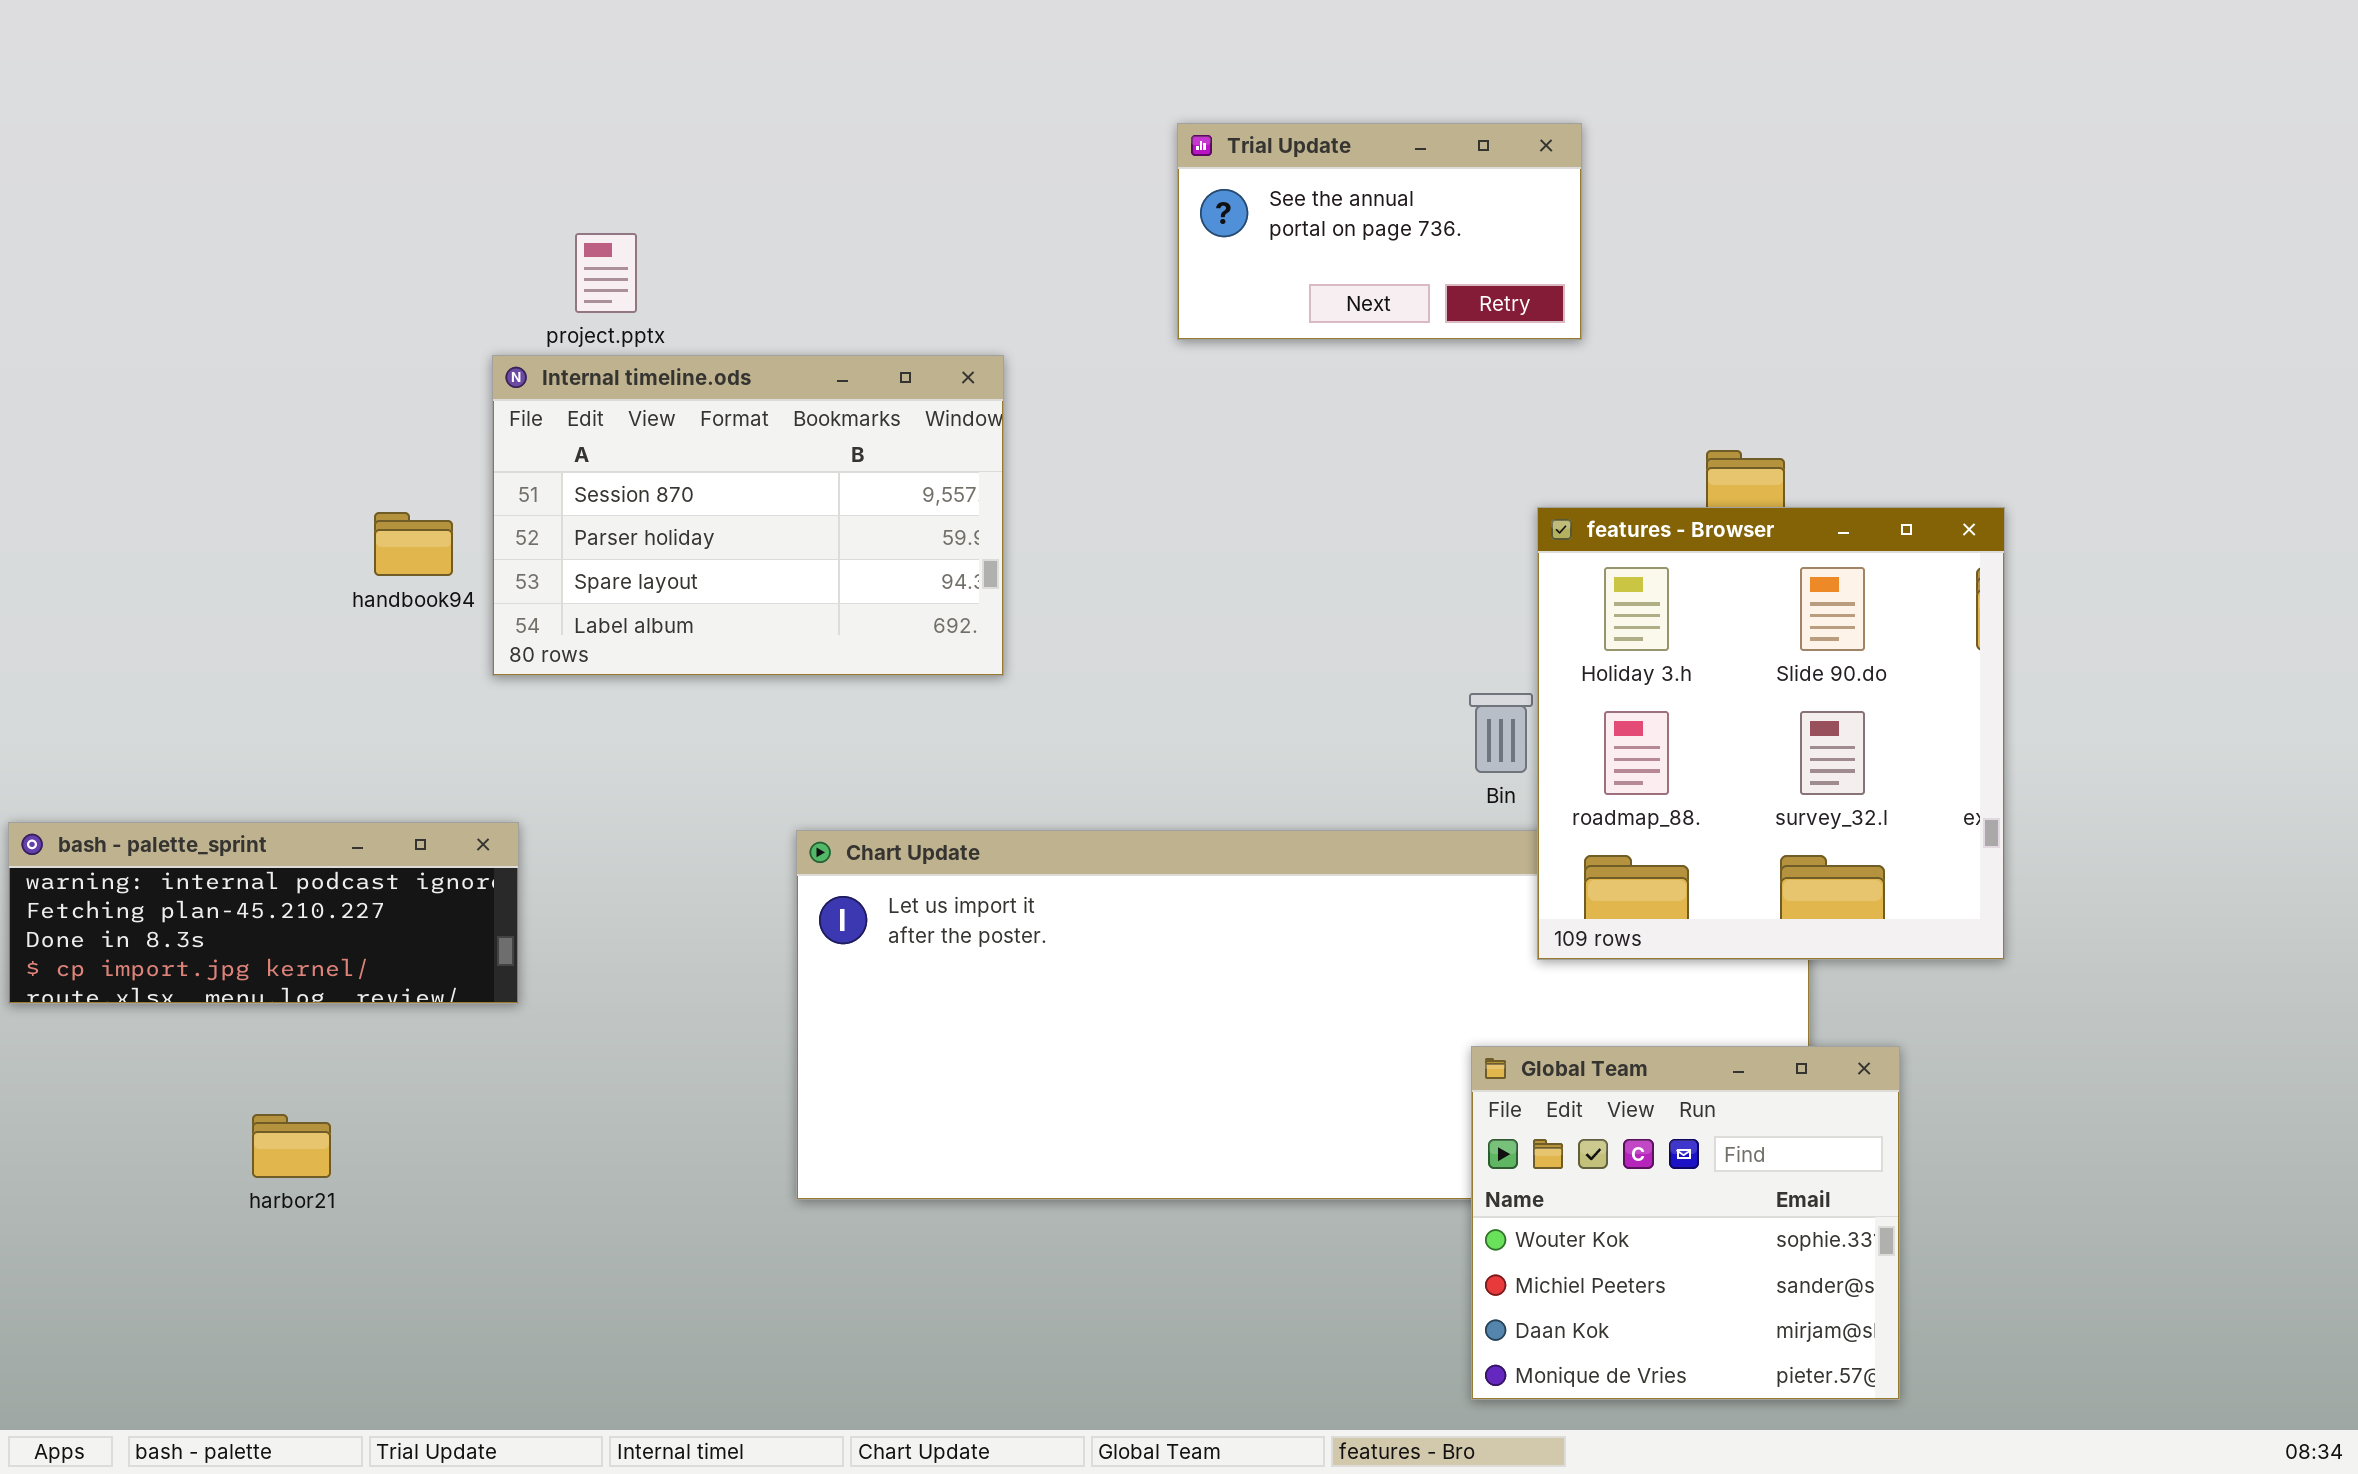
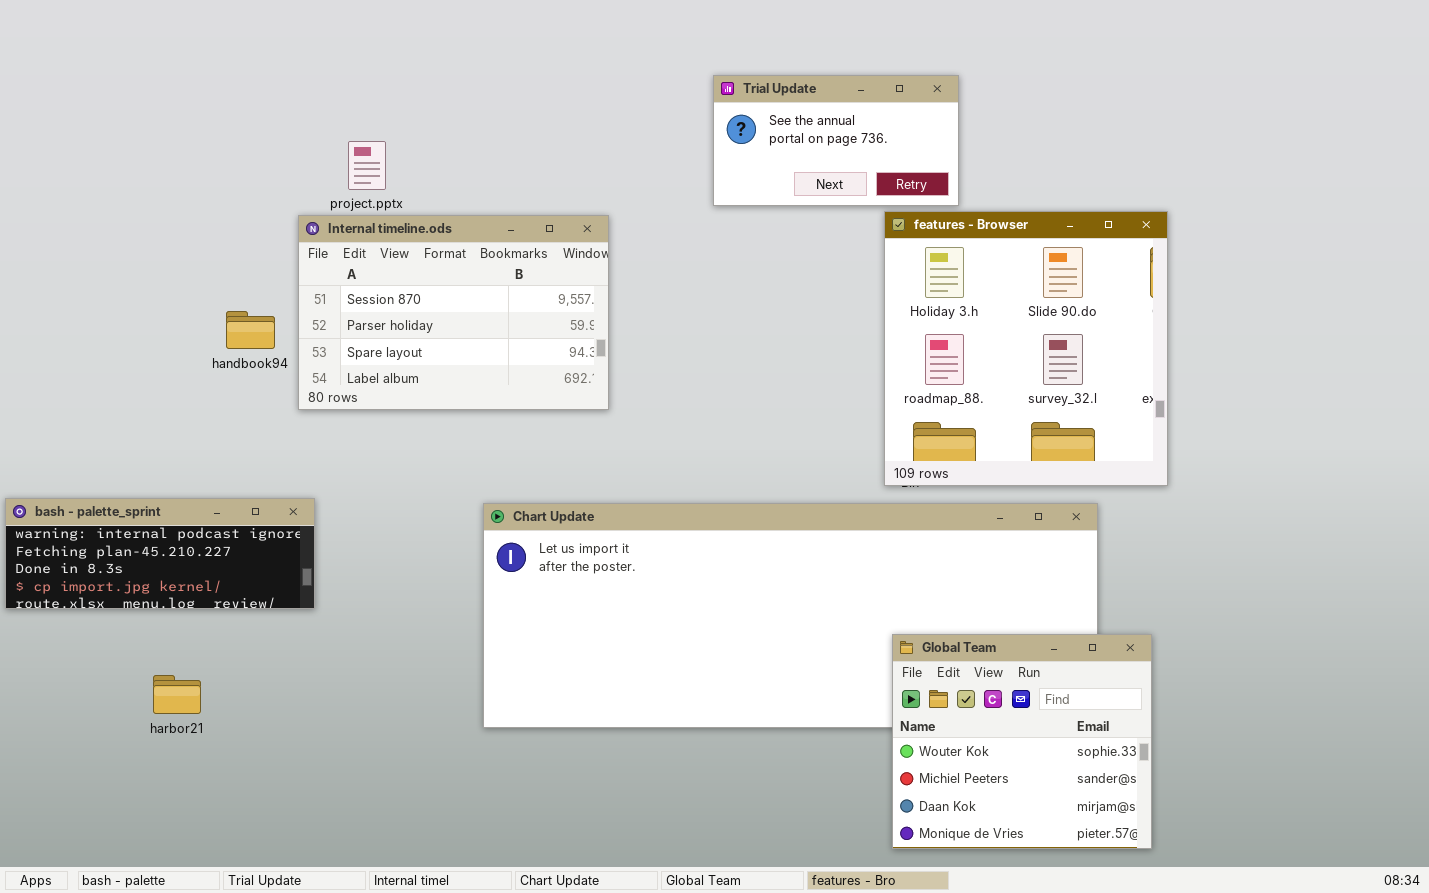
features - Browser: [1537,507,2005,960] -> [884,211,1168,486], moved

